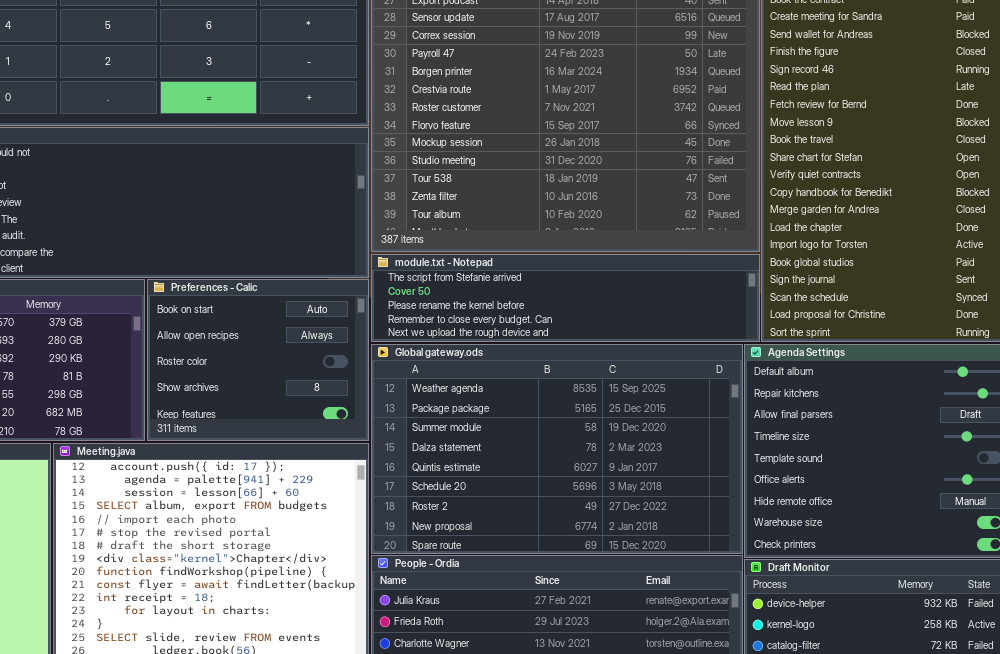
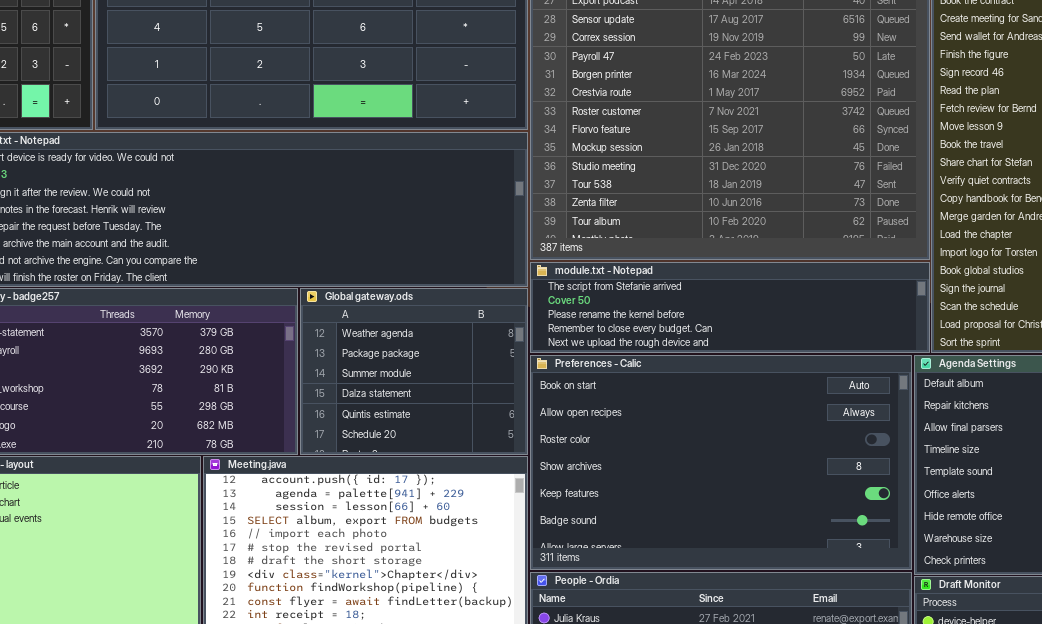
Preferences - Calic: [147,279,369,441] -> [530,355,912,570], moved, resized
Global gateway.ods: [371,344,743,554] -> [300,288,528,455], moved, resized

